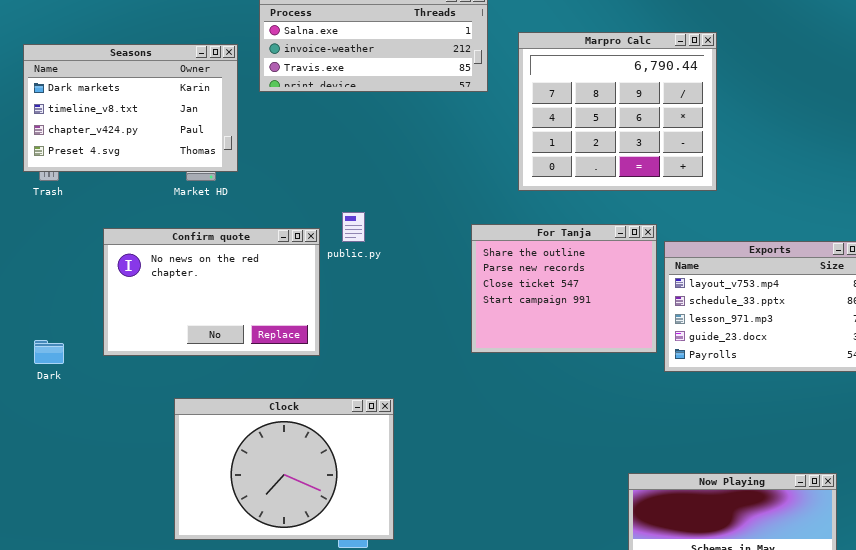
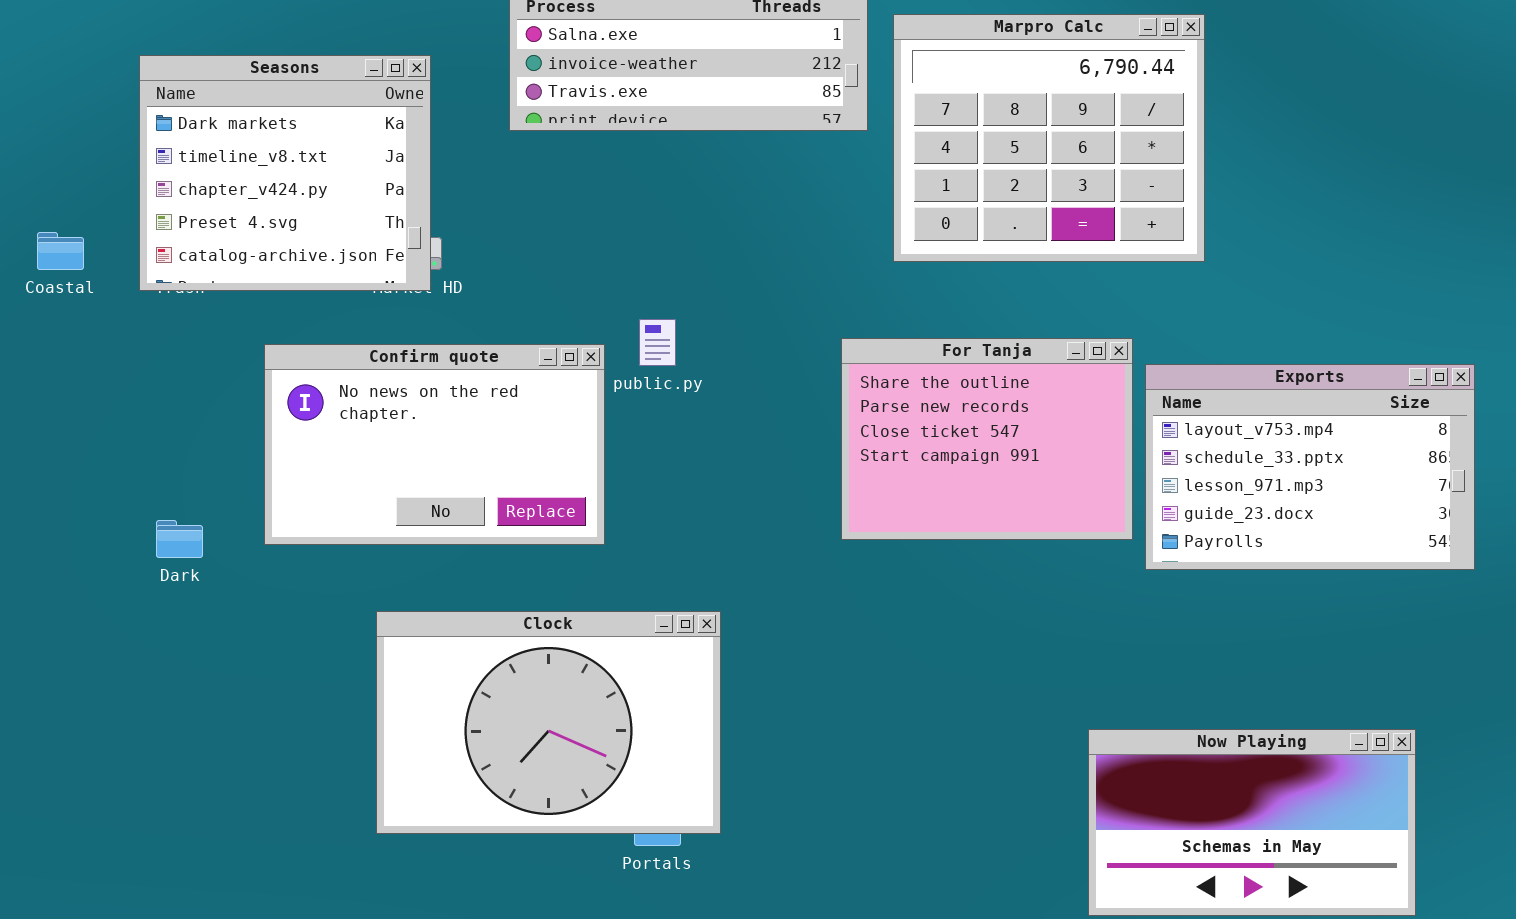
Marpro Calc: [518,32,717,191] -> [893,14,1205,262], moved
Seasons: [23,44,238,172] -> [139,55,431,291], resized

